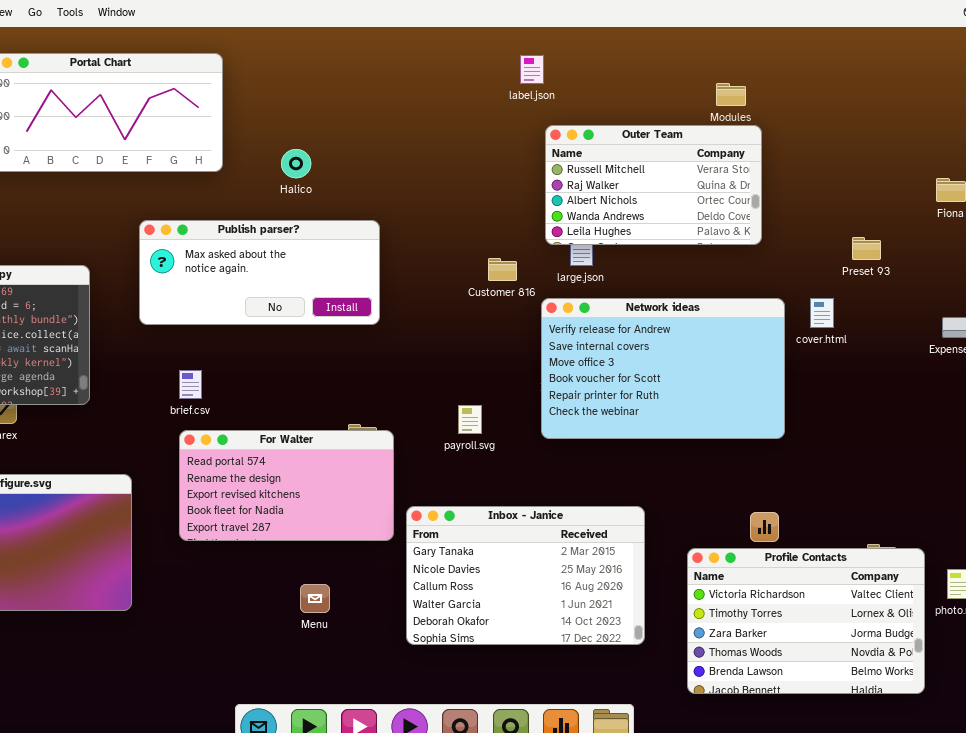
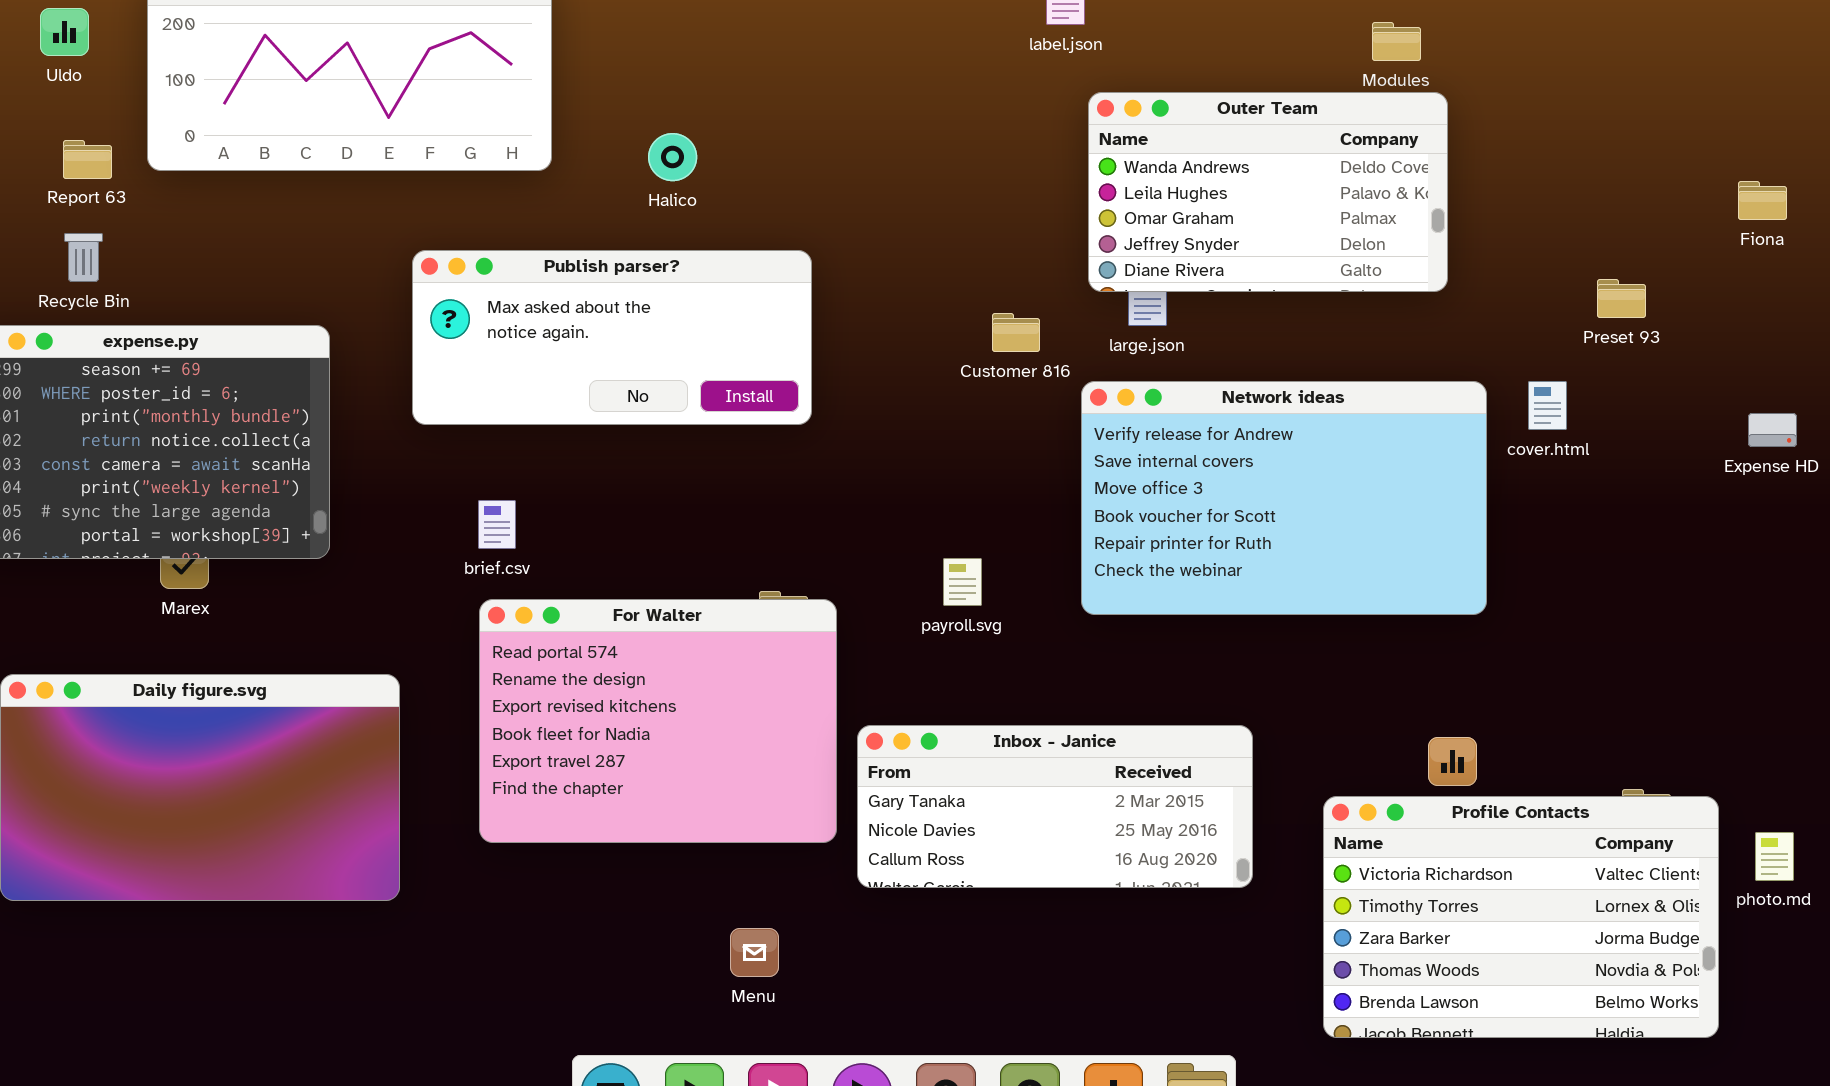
Outer Team: [545,125,762,245] -> [1088,92,1448,292], scrolled down 3 rows
For Walter: [179,430,394,541] -> [479,599,837,843], resized
Inbox - Janice: [406,506,645,645] -> [857,725,1253,888], resized
Menu: [300,584,330,613] -> [730,928,779,977], moved

